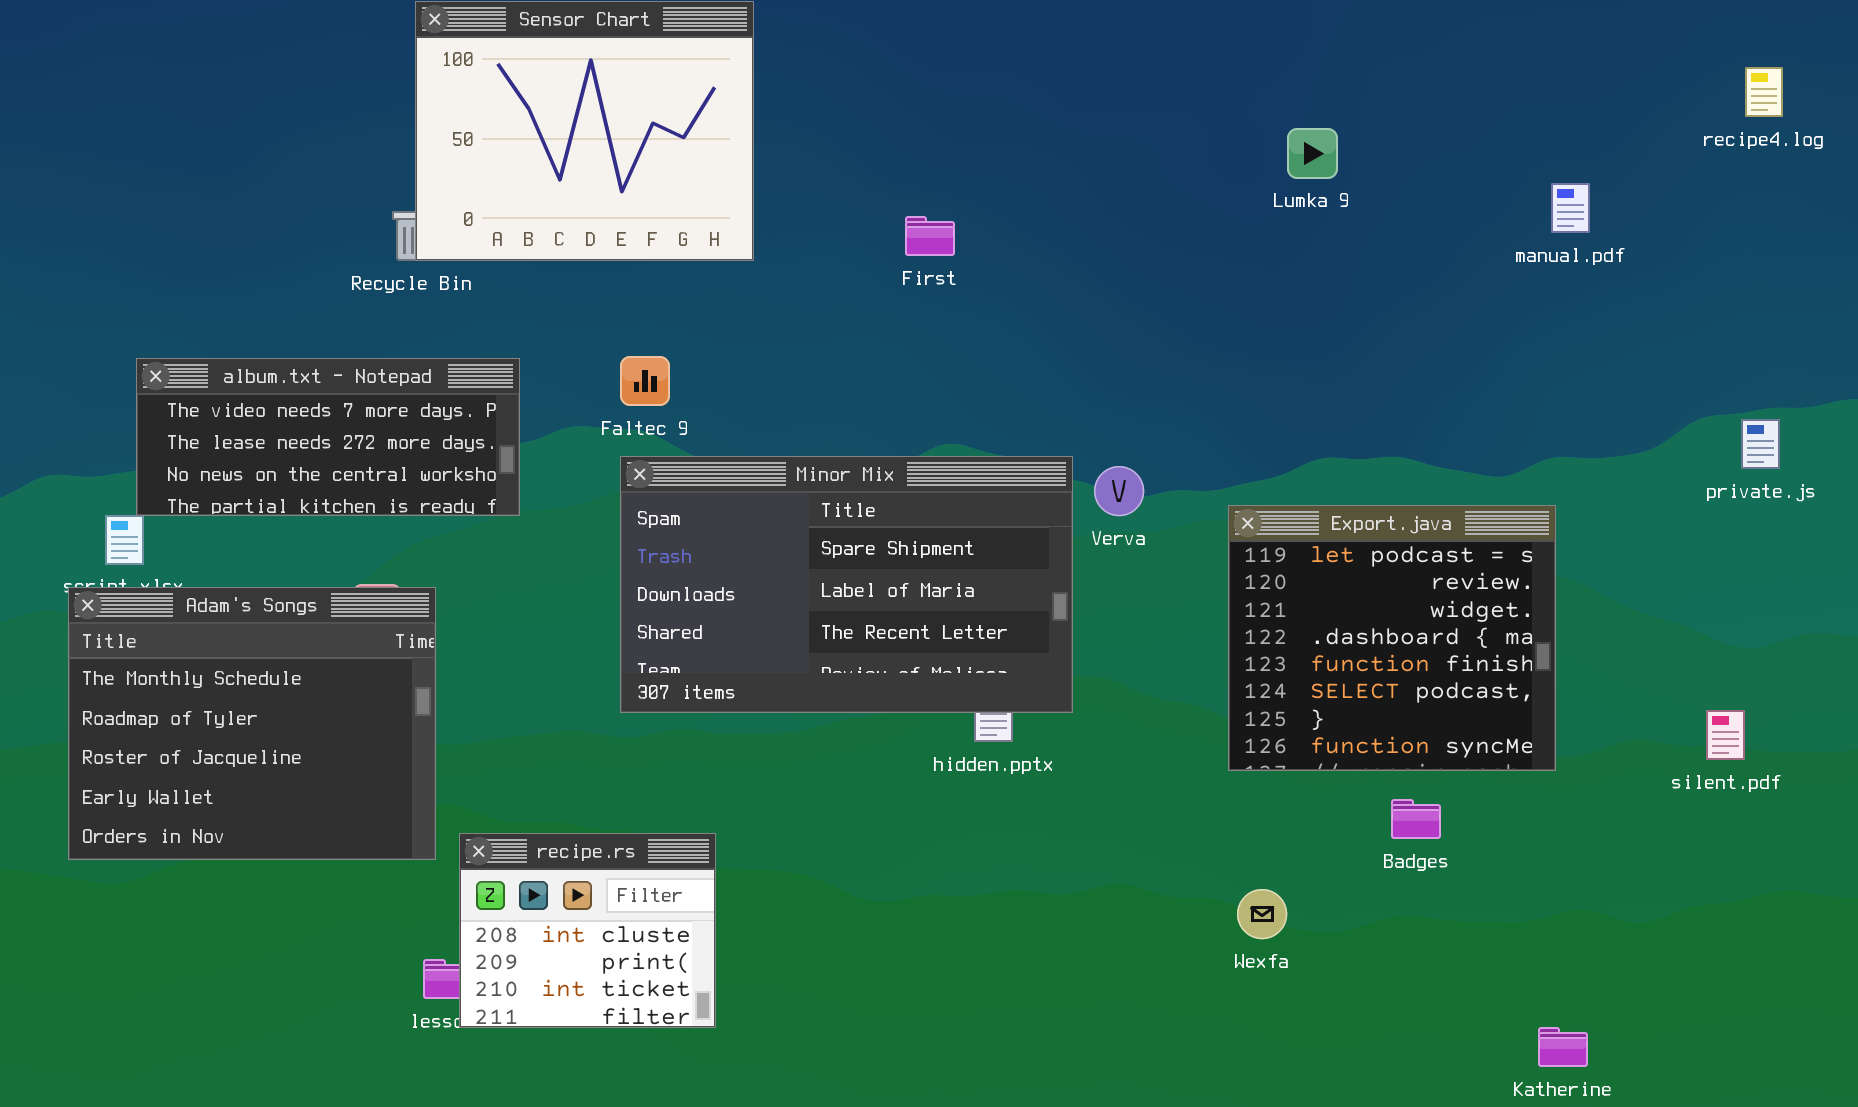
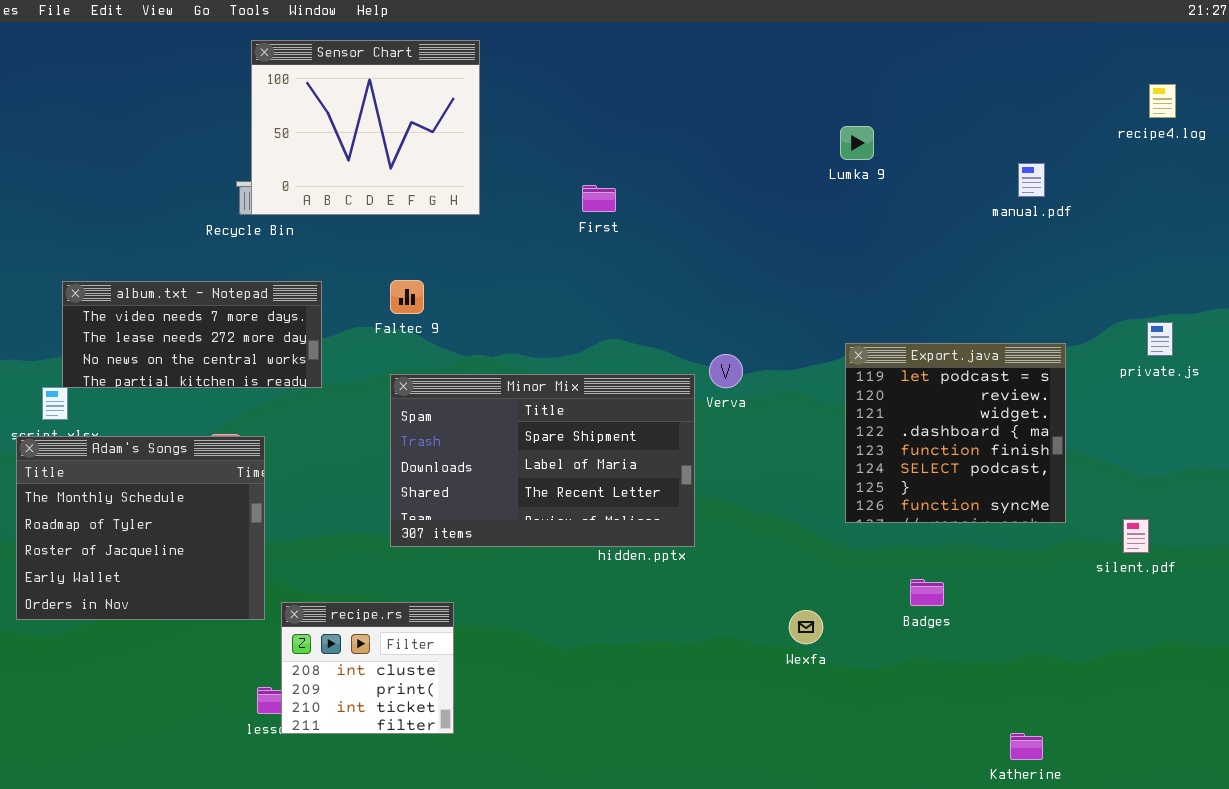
Minor Mix: [620,456,1073,713] -> [390,374,695,547], moved
Export.java: [1228,505,1556,771] -> [845,343,1066,523], moved
Wexfa: [1237,889,1287,939] -> [789,610,823,644], moved

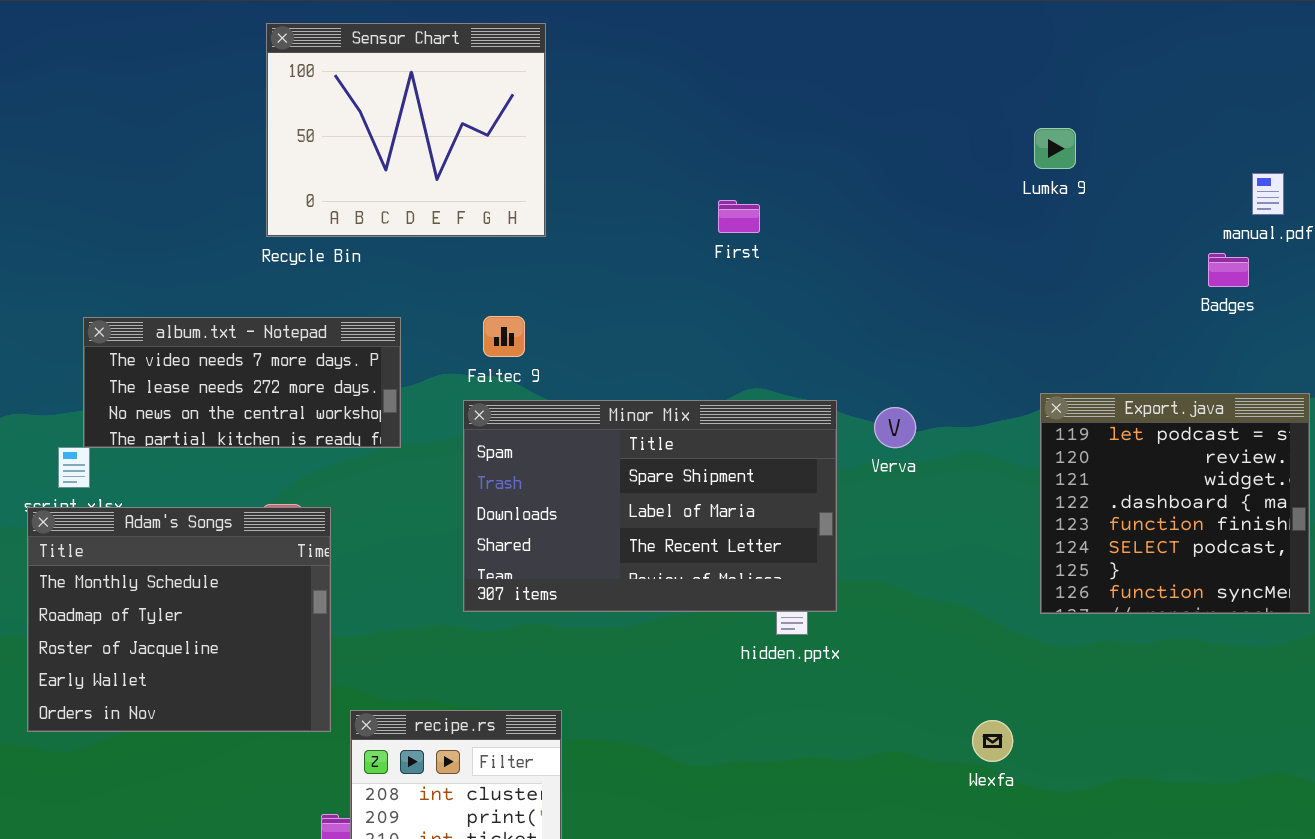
Sensor Chart: [251,40,480,215] -> [266,23,546,237], moved
Minor Mix: [390,374,695,547] -> [463,400,837,612], moved
Badges: [910,579,944,606] -> [1208,253,1249,287], moved

